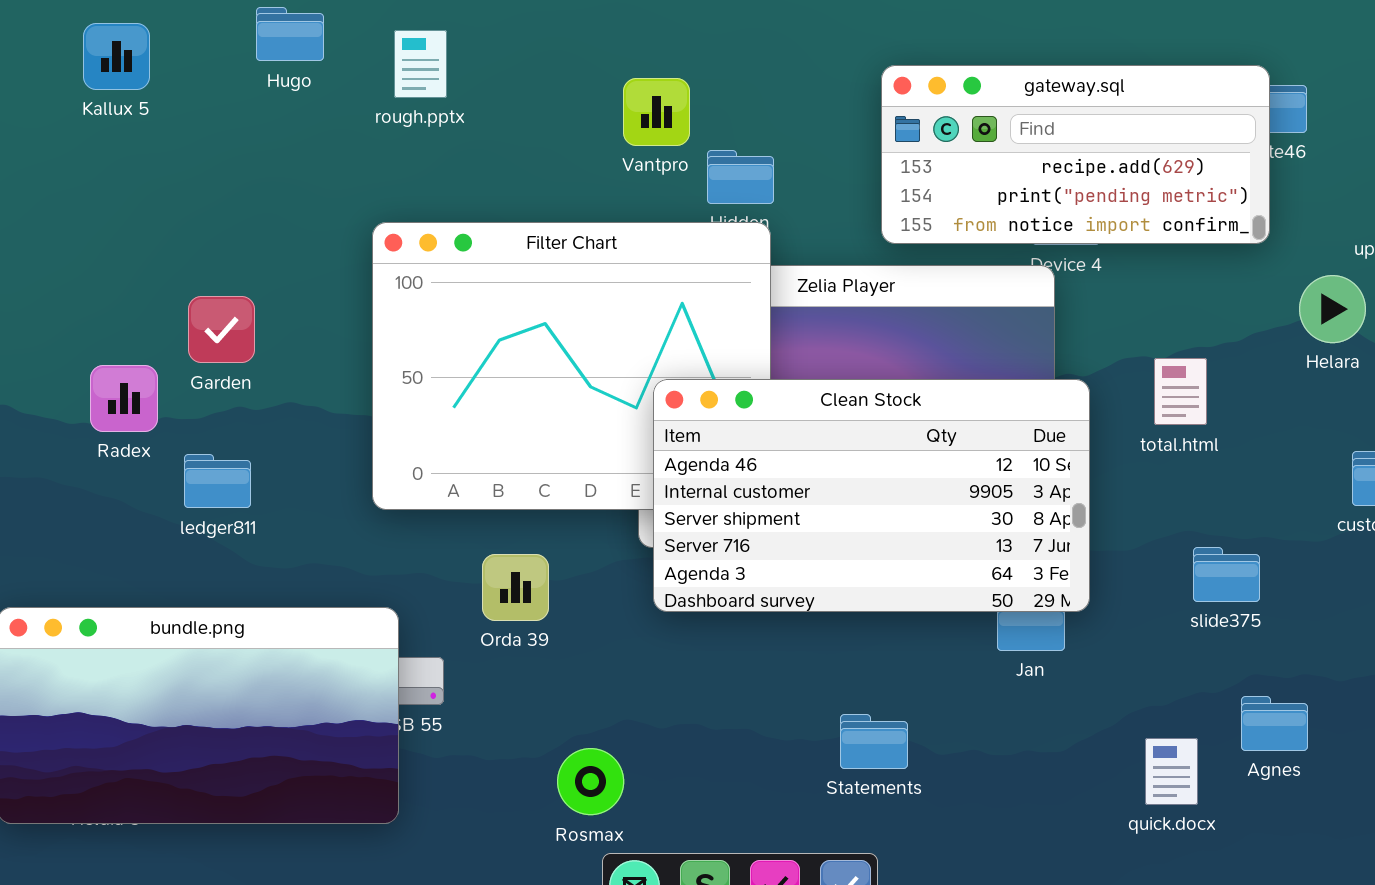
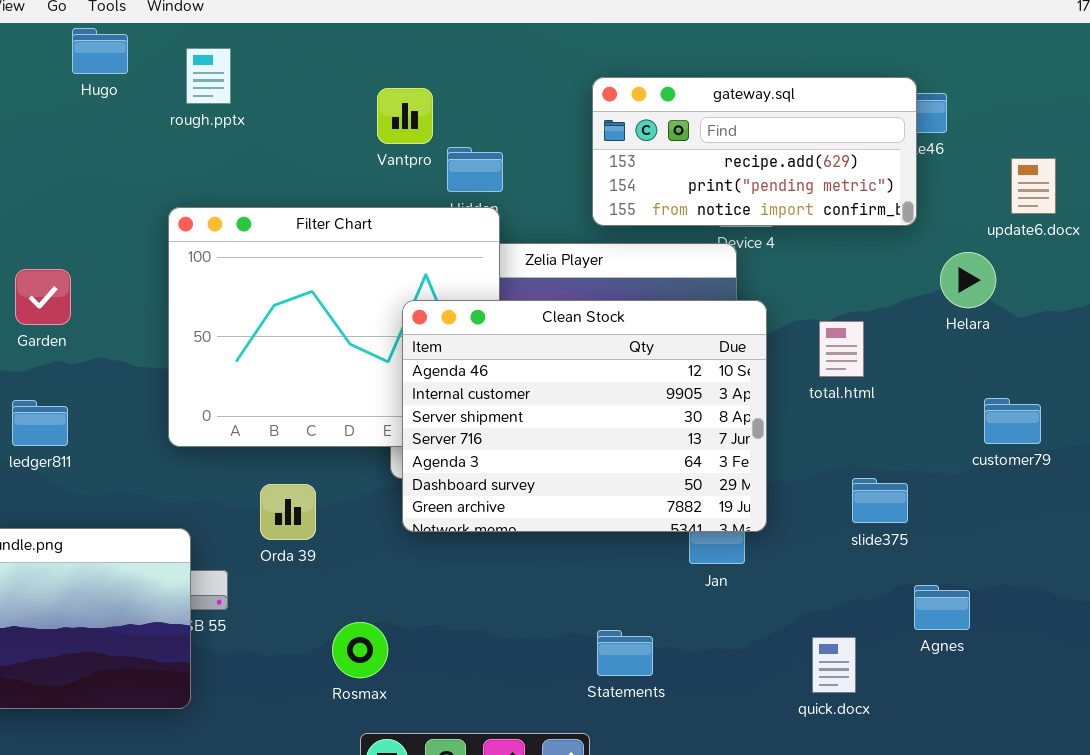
Clean Stock: [653,379,1090,612] -> [402,300,767,532], resized
Agnes: [1241,696,1308,751] -> [914,585,970,630], moved
Statements: [840,714,908,769] -> [597,630,653,676], moved
Rosmax: [557,748,624,815] -> [332,622,388,678], moved

